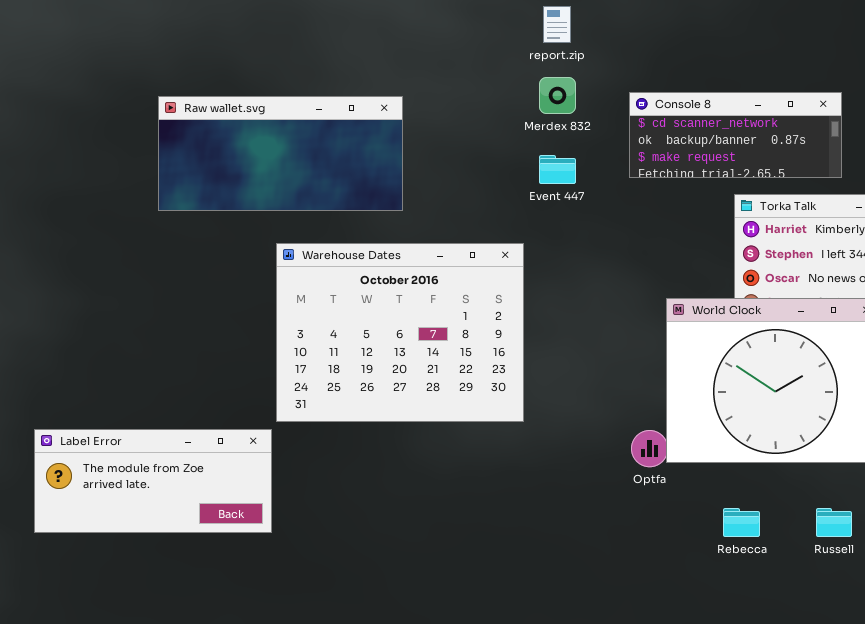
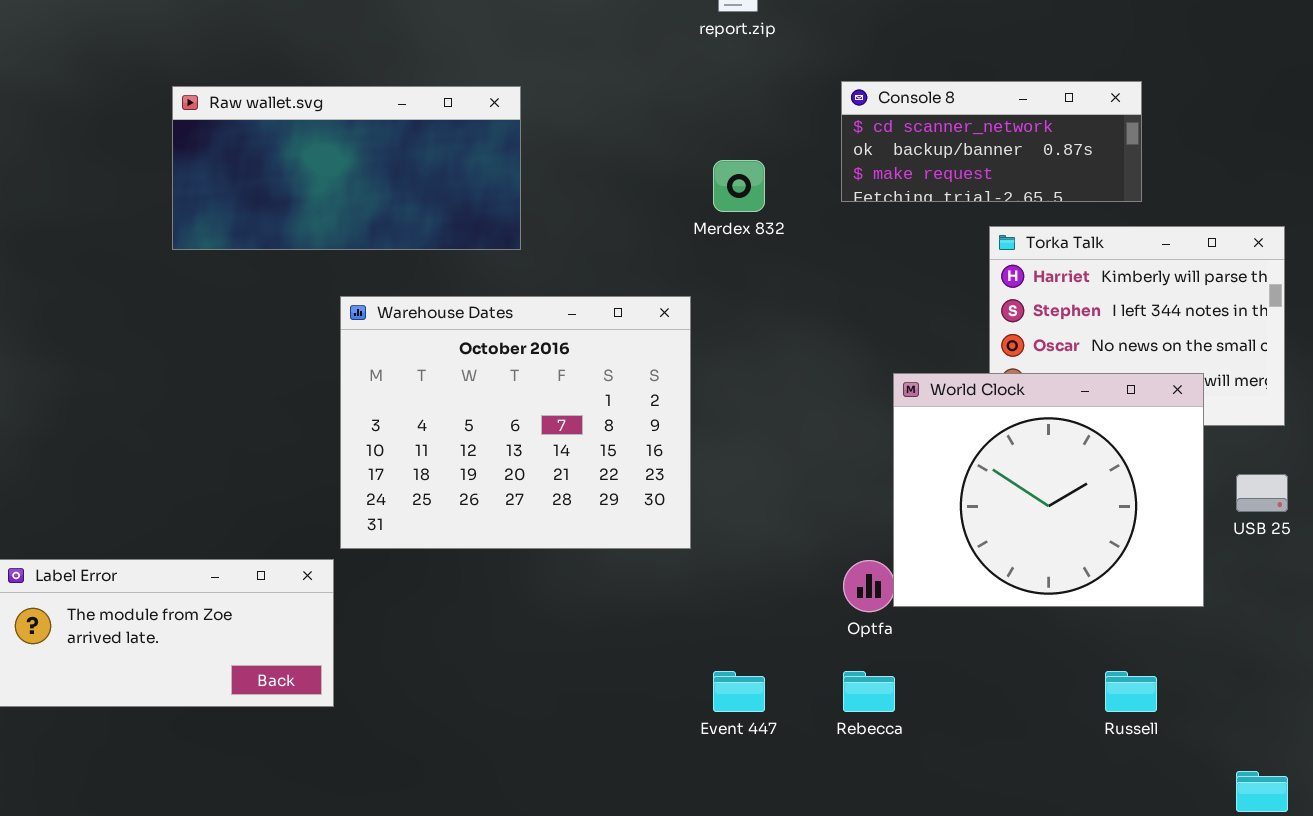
Merdex 832: [539,77,576,114] -> [713,160,765,212], moved
Event 447: [539,155,576,184] -> [713,671,765,712], moved
Rebecca: [723,508,760,537] -> [843,671,895,712], moved

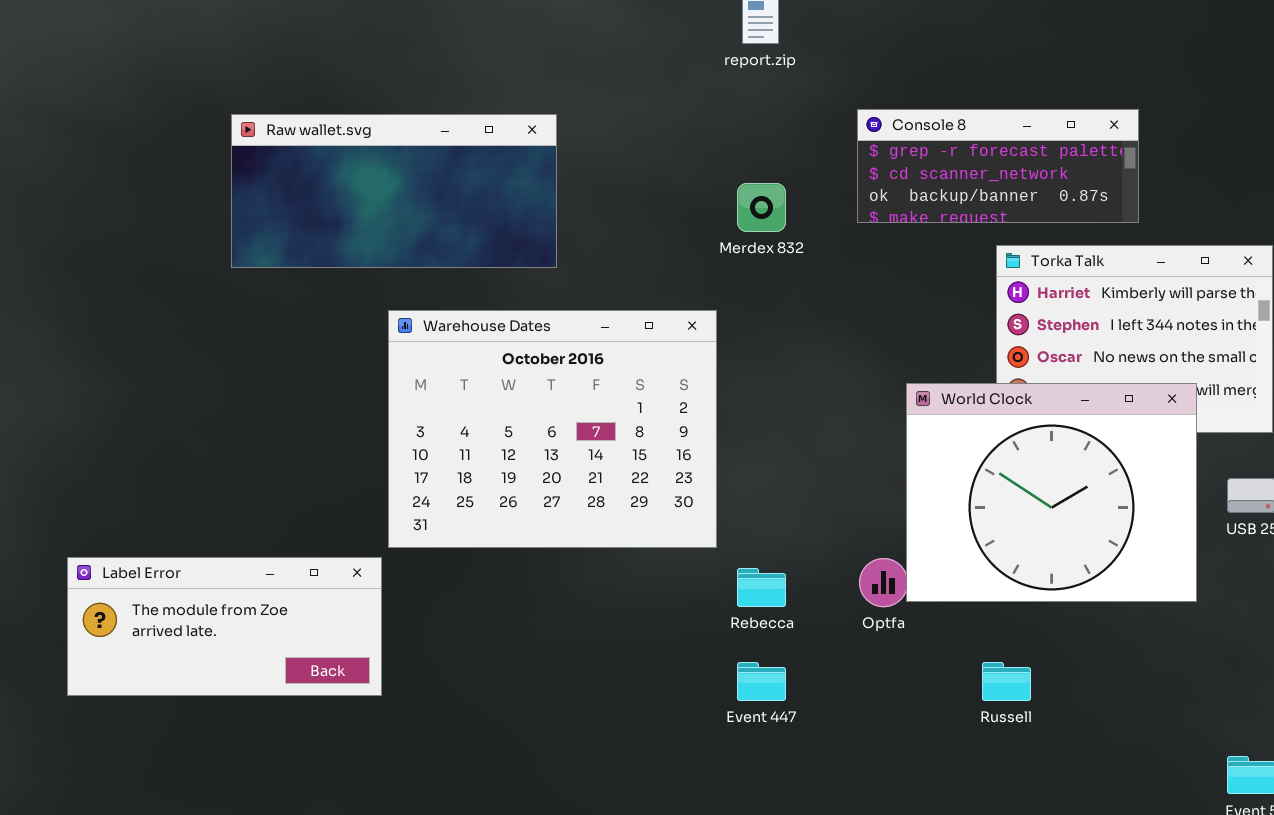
Console 8: [841,81,1142,202] -> [857,109,1139,223], scrolled up 1 row
Rebecca: [843,671,895,712] -> [737,568,786,607], moved
Russell: [1105,671,1157,712] -> [982,662,1031,701], moved

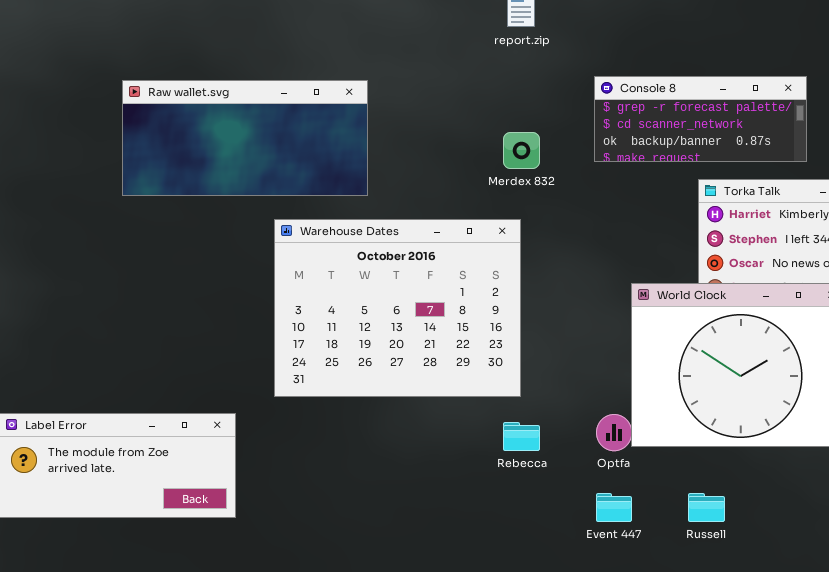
Warehouse Dates: [388,310,717,548] -> [274,219,521,397], moved
Event 447: [737,662,786,701] -> [596,493,632,522], moved

